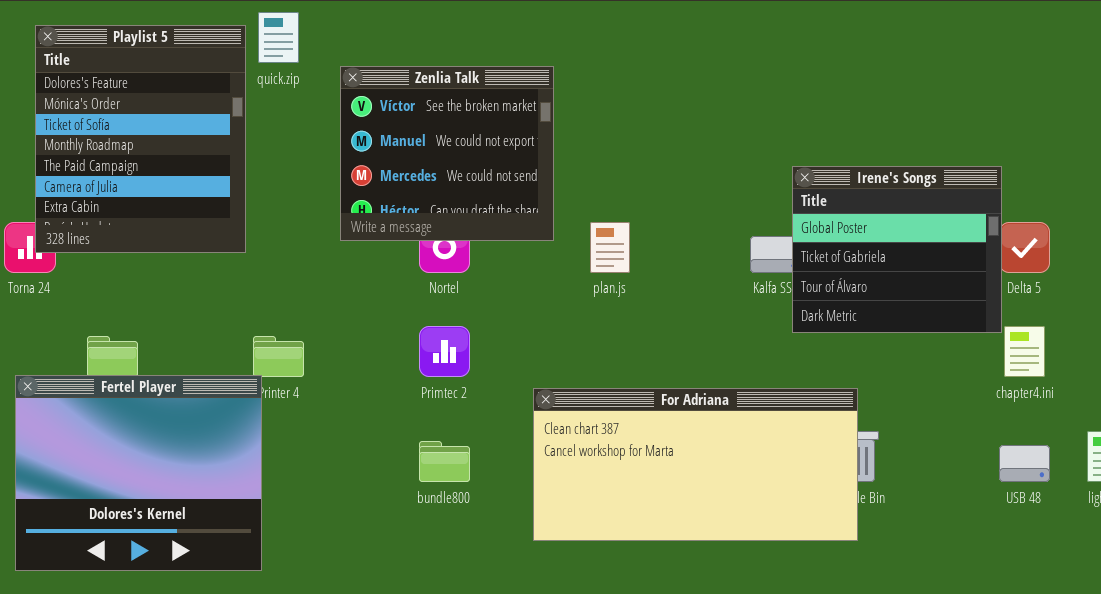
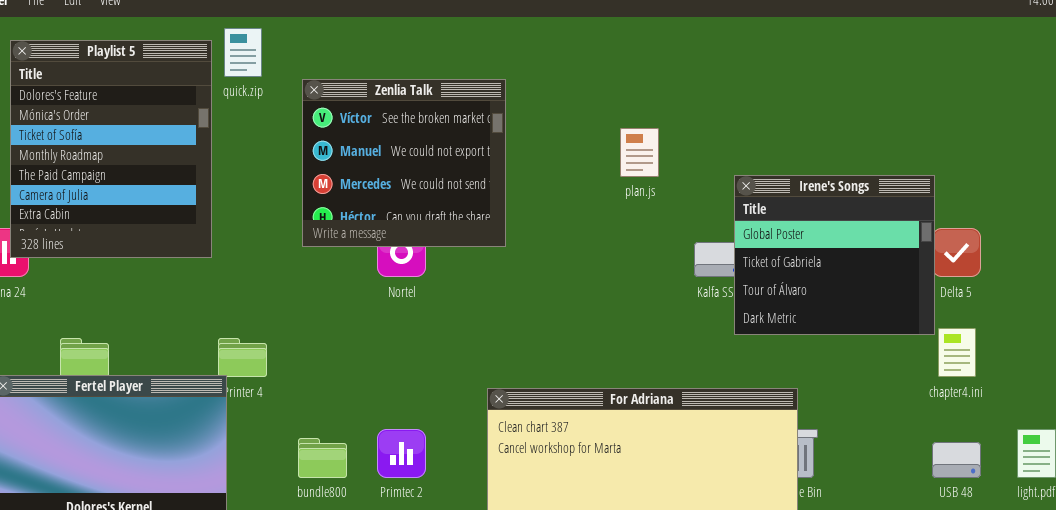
plan.js: [590,222,630,273] -> [620,128,659,177], moved
Primtec 2: [419,326,470,377] -> [377,429,426,478], moved
bundle800: [419,441,470,482] -> [298,438,347,478], moved

